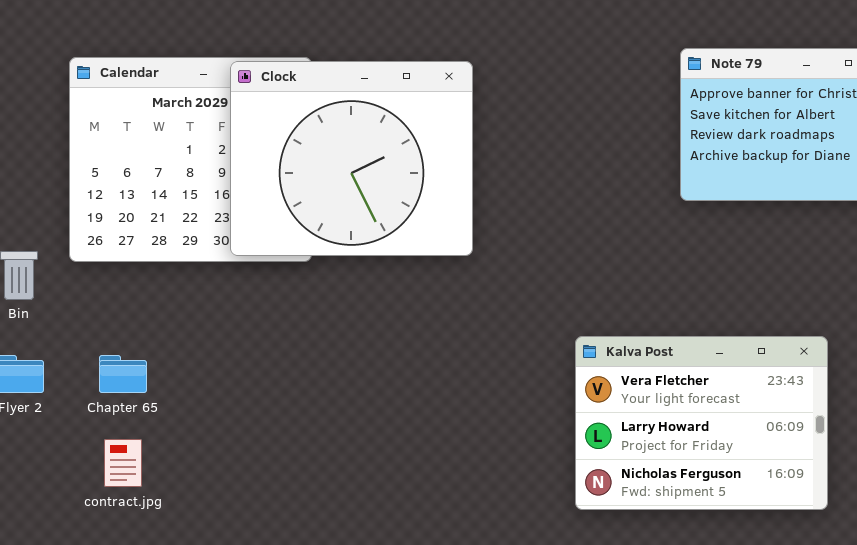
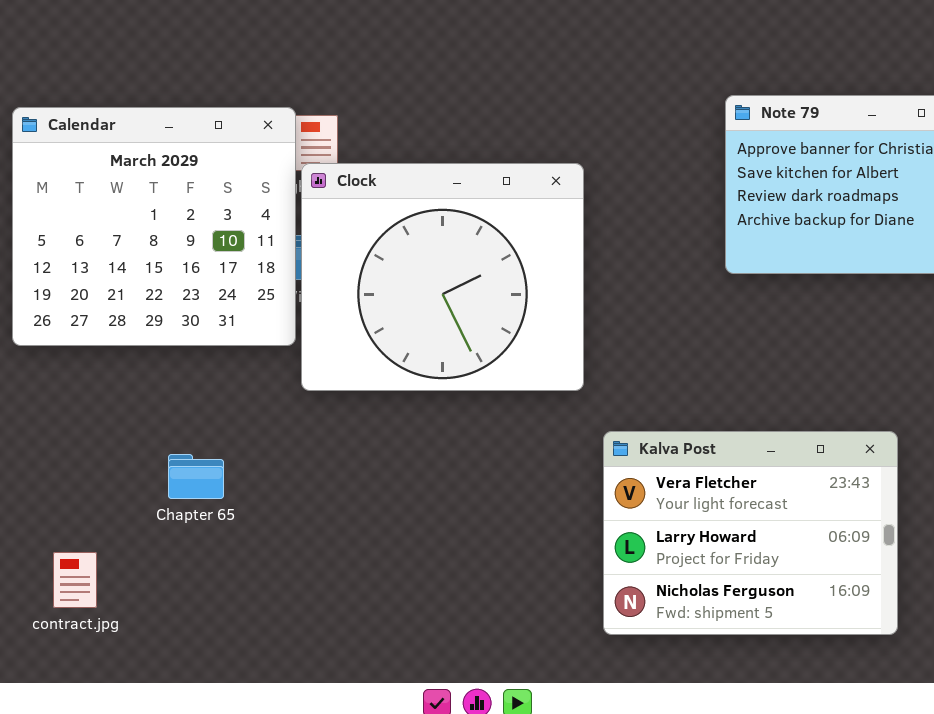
Clock: [230,61,473,256] -> [301,163,584,391], moved
Chapter 65: [99,355,147,393] -> [168,454,224,499], moved

